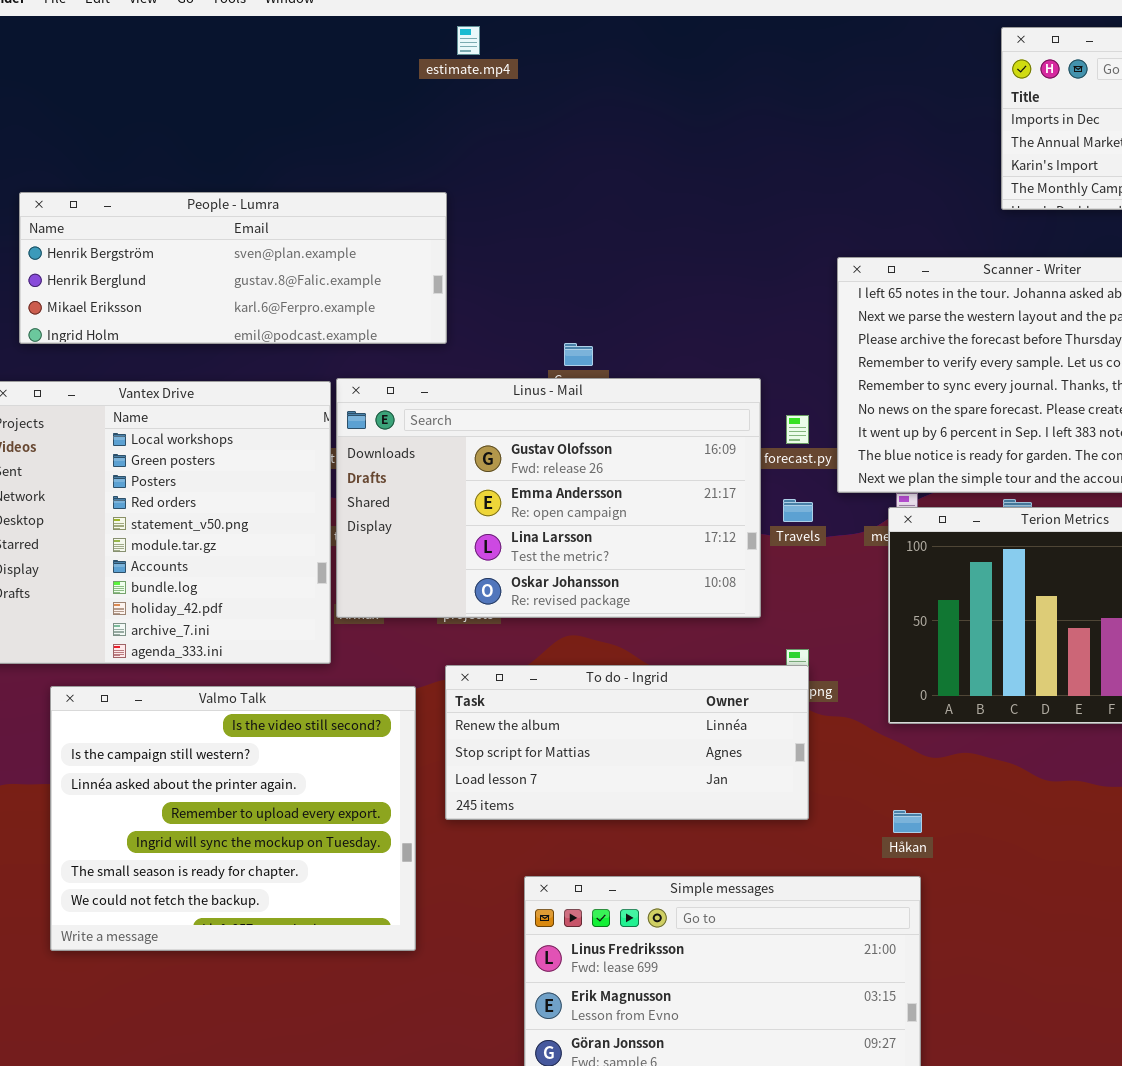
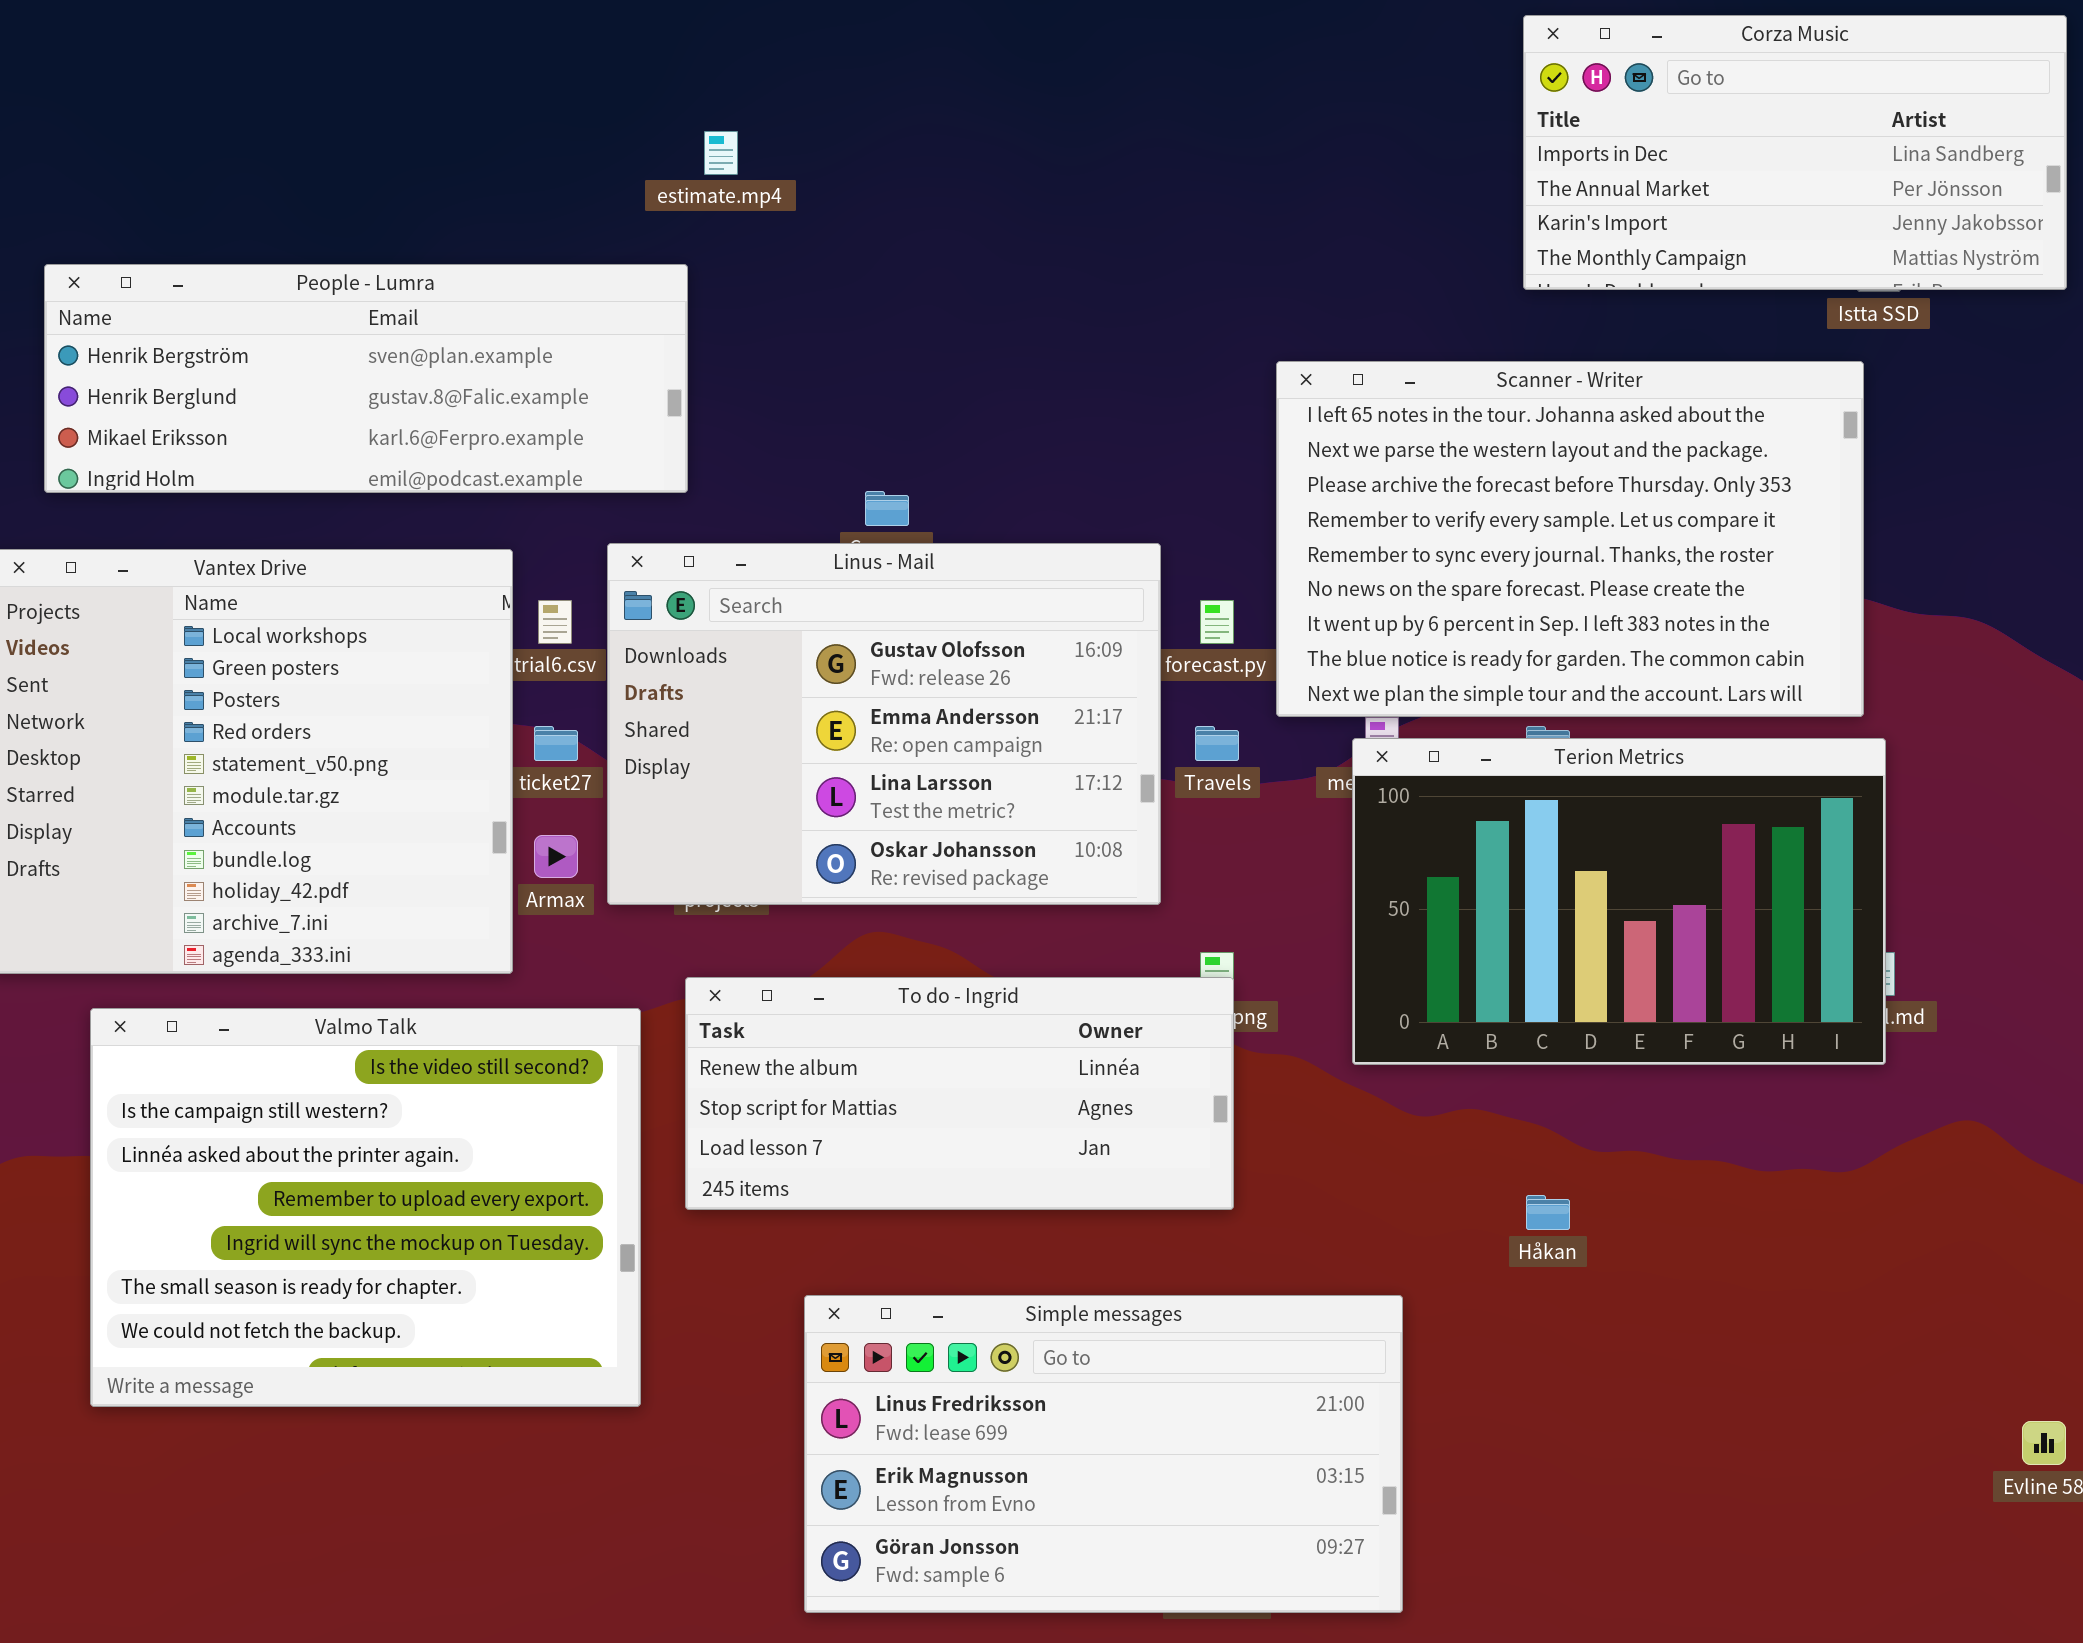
estimate.mp4: [457,26,480,55] -> [704,131,738,175], moved
Linus - Mail: [336,378,761,618] -> [607,543,1161,905], resized
Håkan: [893,810,922,833] -> [1526,1195,1570,1230], moved

